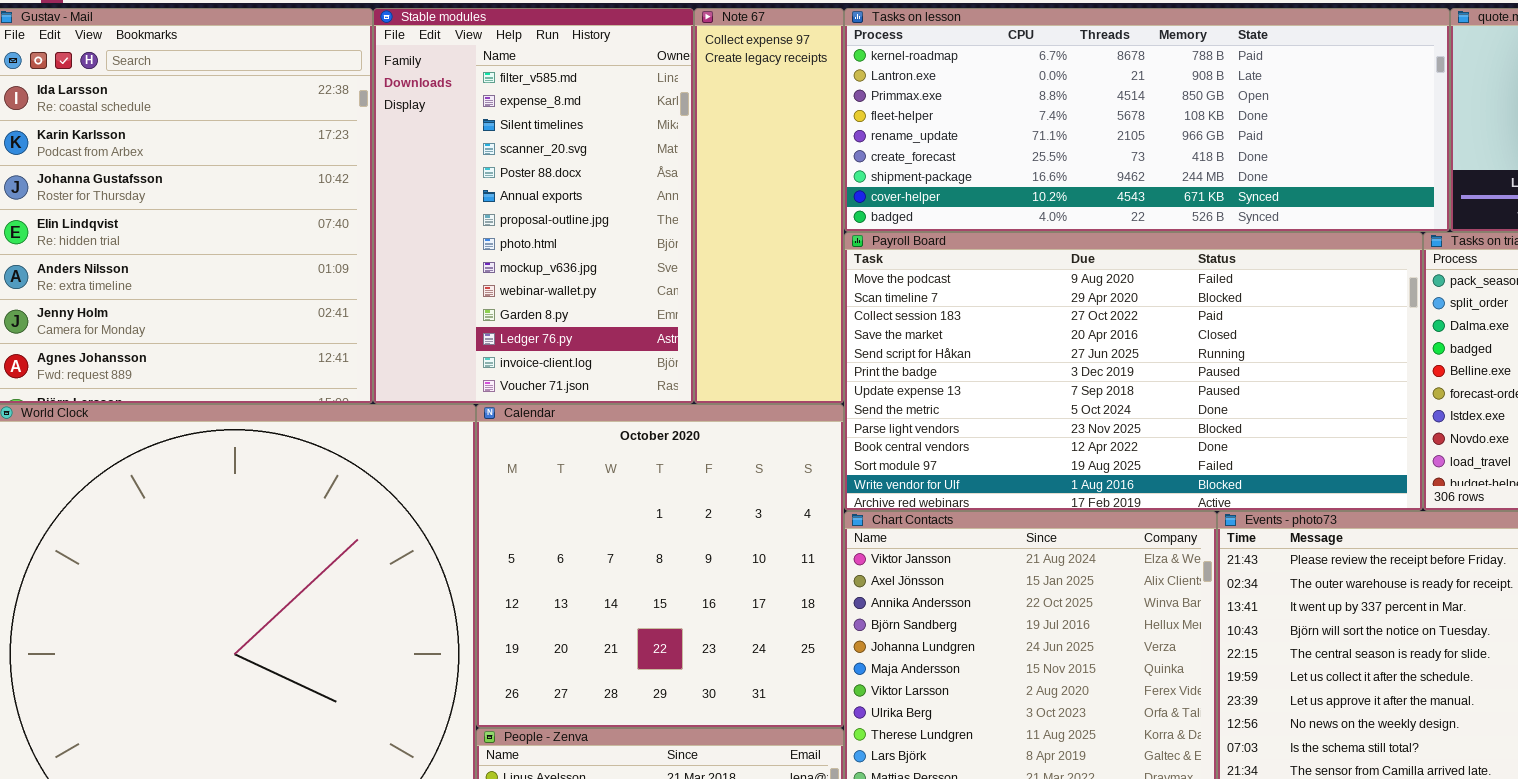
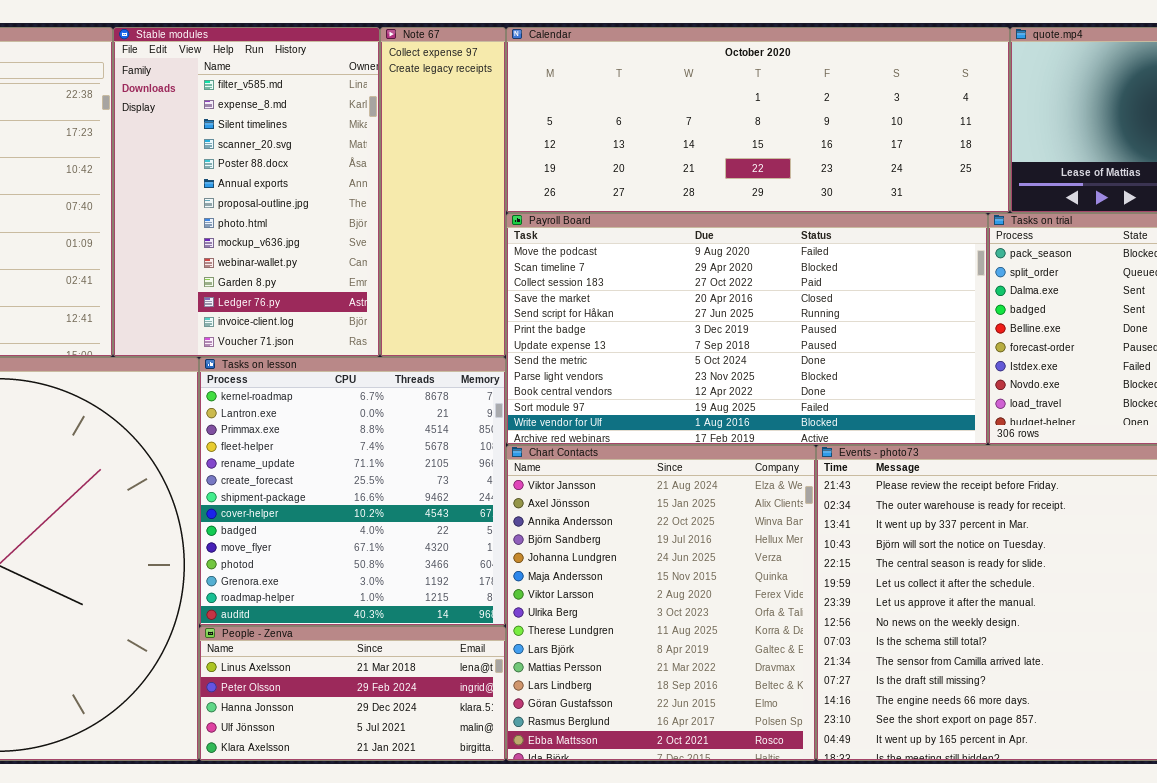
Tasks on lesson: [844,8,1450,232] -> [199,357,506,626], moved, resized
Calendar: [476,404,844,728] -> [506,27,1010,213], moved, resized

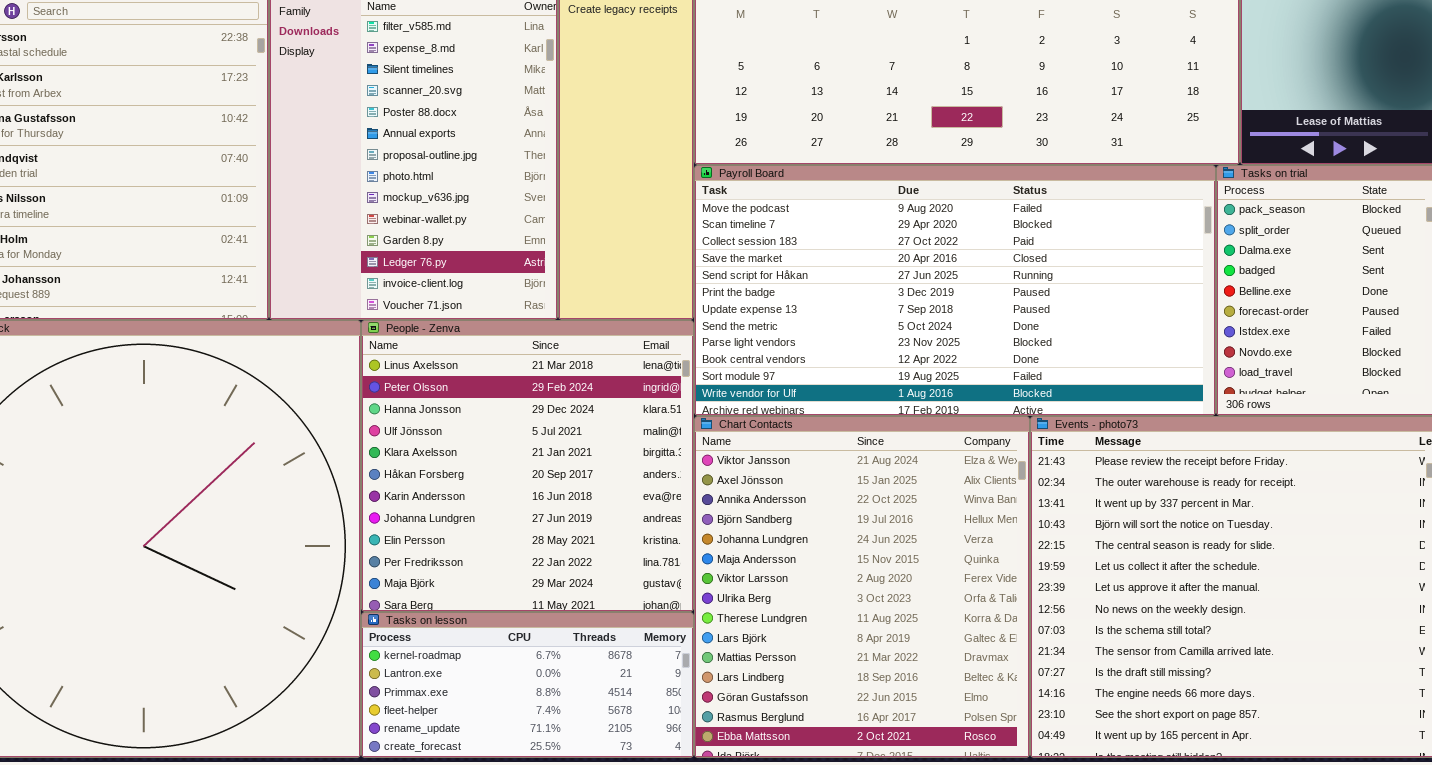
Tasks on lesson: [199,357,506,626] -> [361,612,694,758], moved, resized
People - Zenva: [199,626,506,761] -> [361,320,694,612], moved, resized

